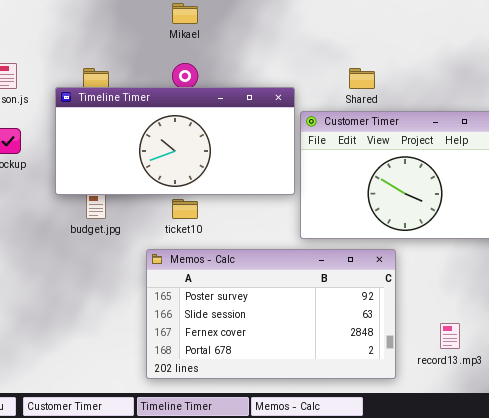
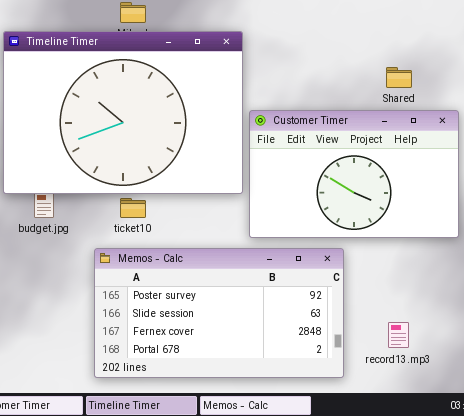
Shared: [349,68,375,89] -> [386,67,412,88], moved
Timeline Timer: [55,87,295,195] -> [3,31,243,194], resized

